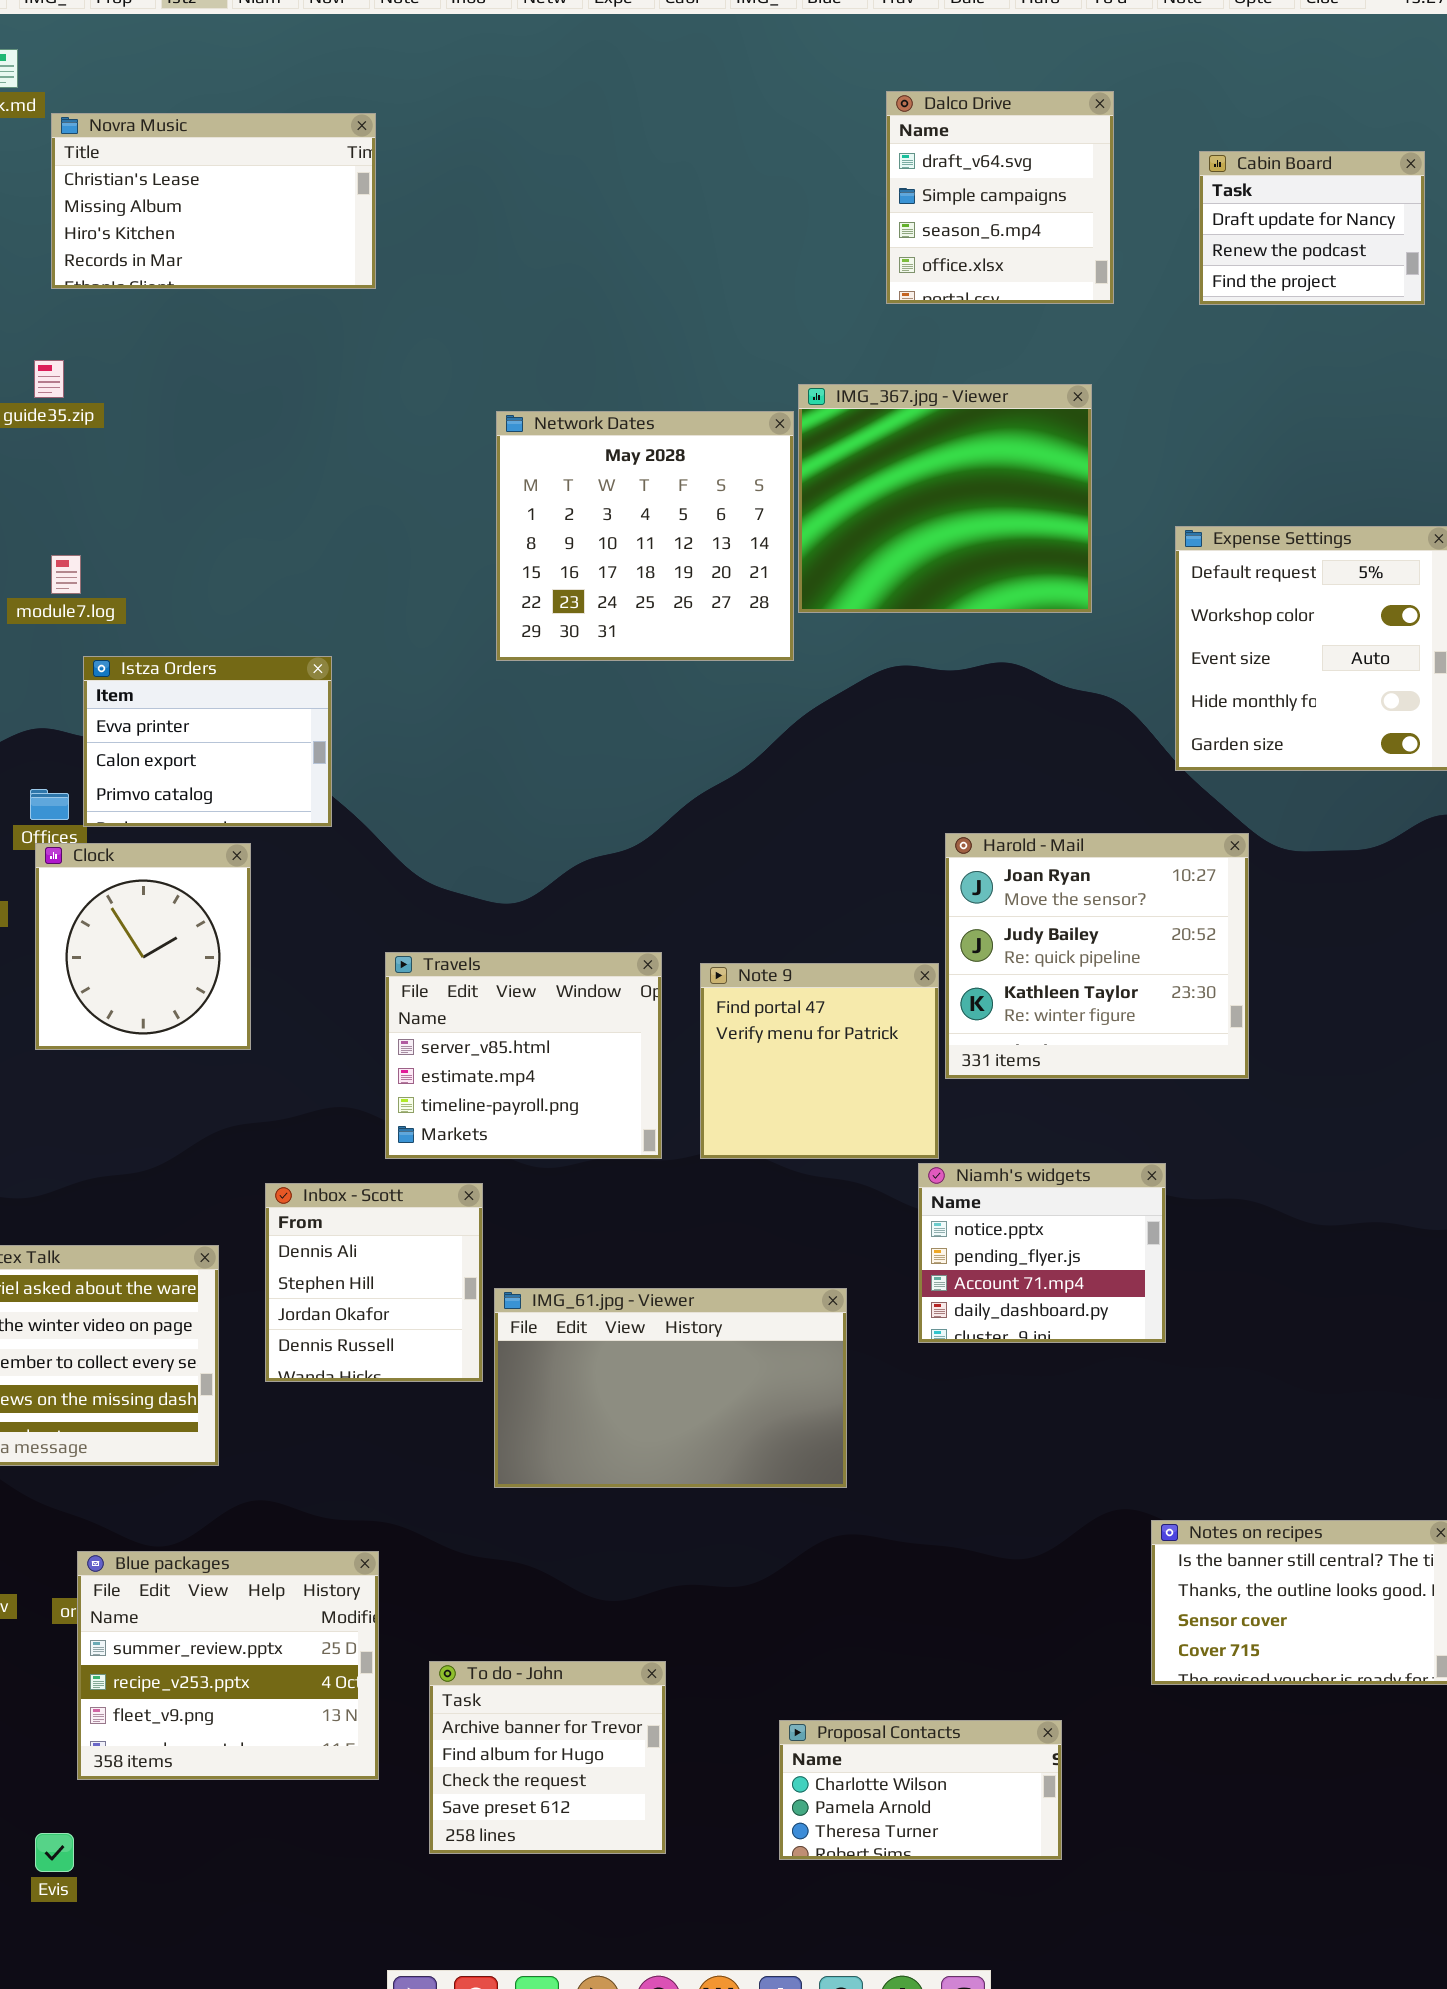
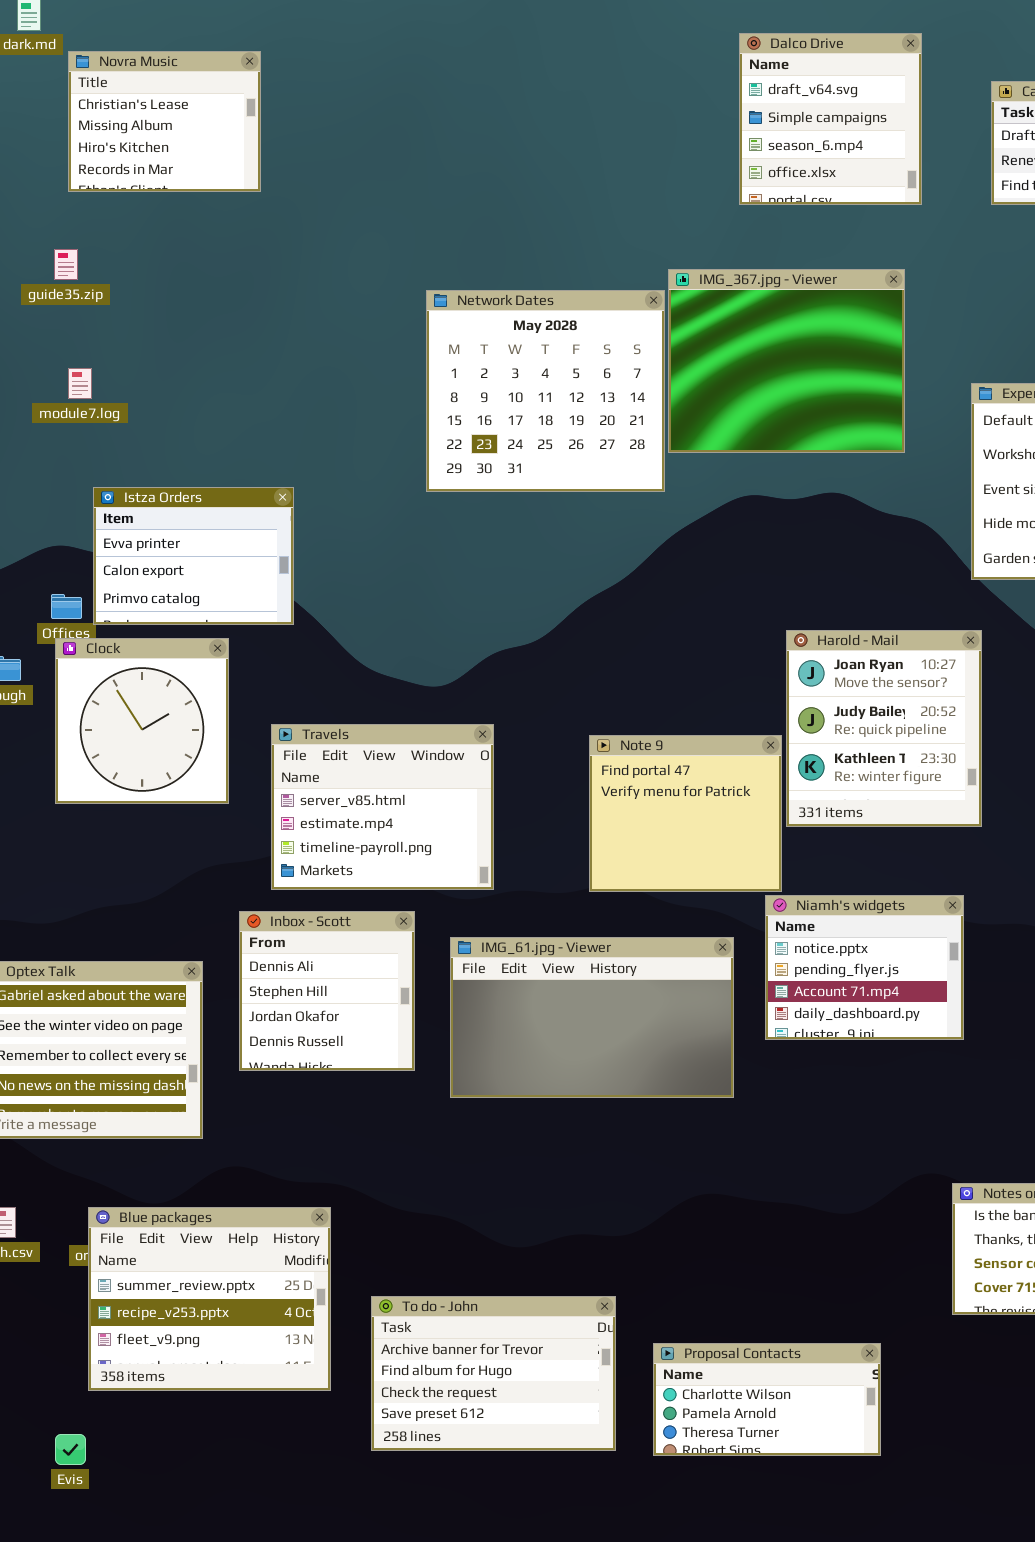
Novra Music: [51,113,376,289] -> [68,51,261,192], resized
module7.log: [51,555,81,594] -> [68,368,92,399], moved
Harold - Mail: [945,833,1249,1079] -> [786,630,982,827], resized
Travels: [385,952,662,1159] -> [271,724,494,890], moved
IMG_61.jpg - Viewer: [494,1288,847,1488] -> [450,937,734,1098], moved
To do - John: [429,1661,666,1854] -> [371,1296,616,1451], resized

